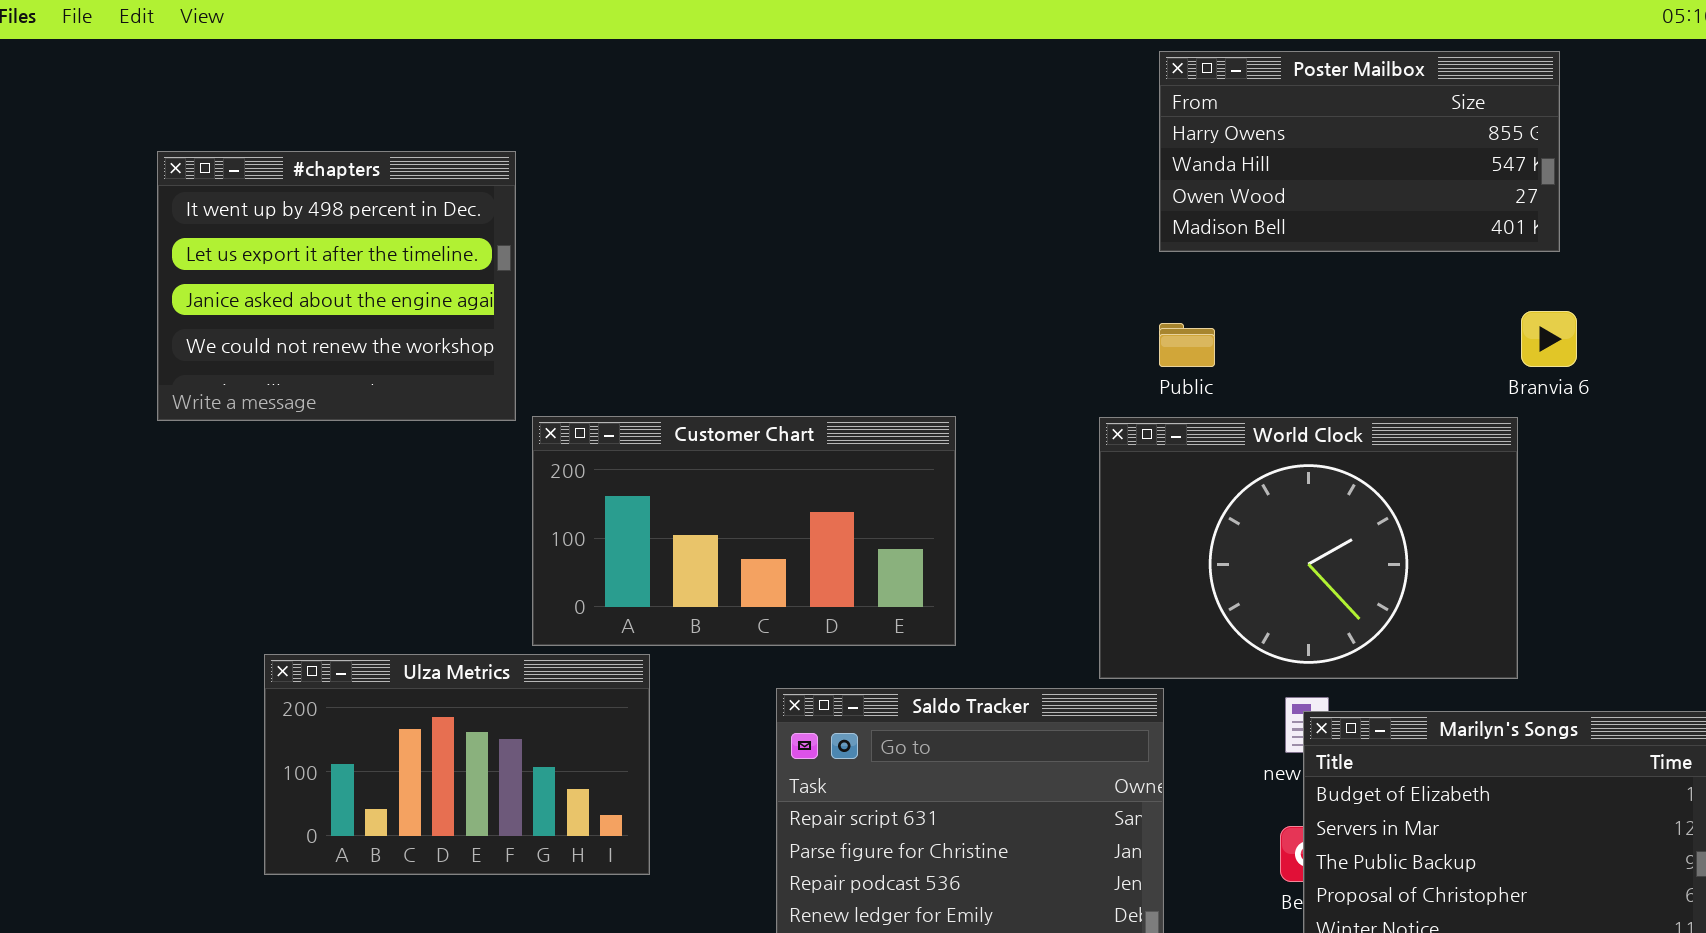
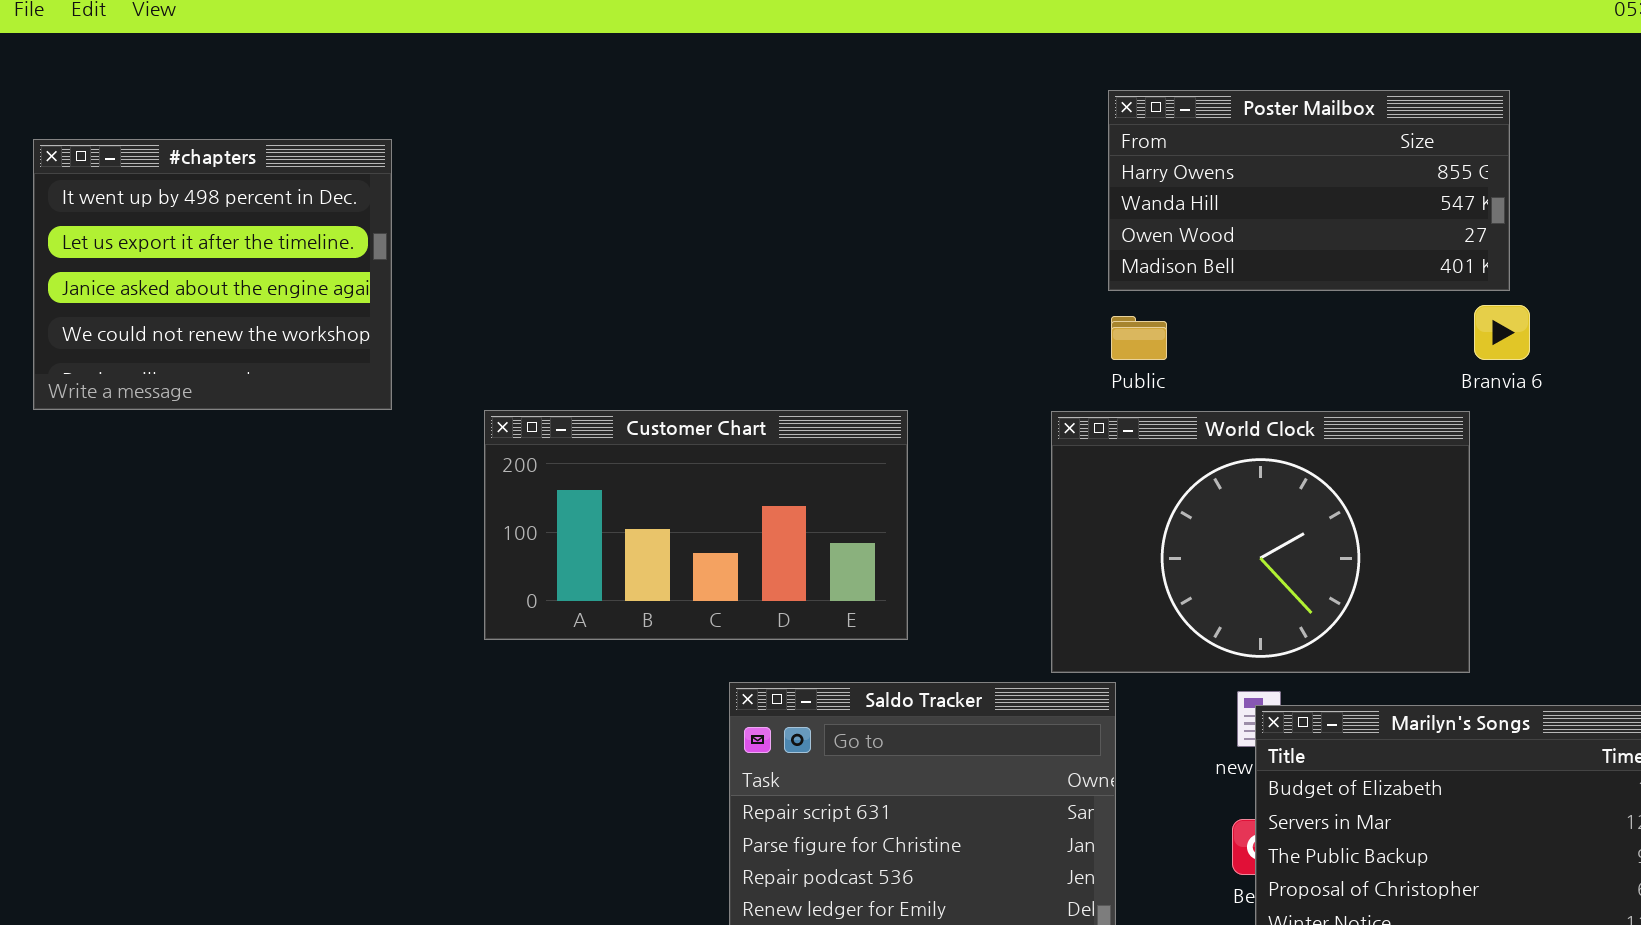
Poster Mailbox: [1159,51,1560,252] -> [1108,90,1510,291], moved
#chapters: [157,151,516,421] -> [33,139,392,410], moved
Ulza Metrics: [264,654,650,875] -> none, closed

